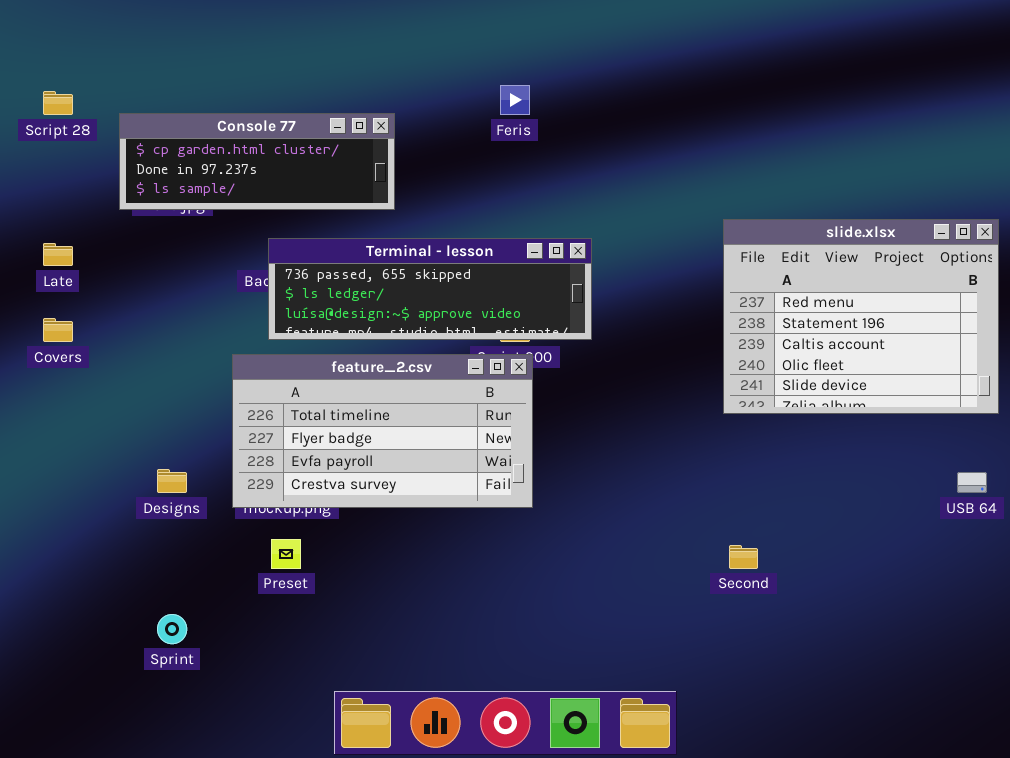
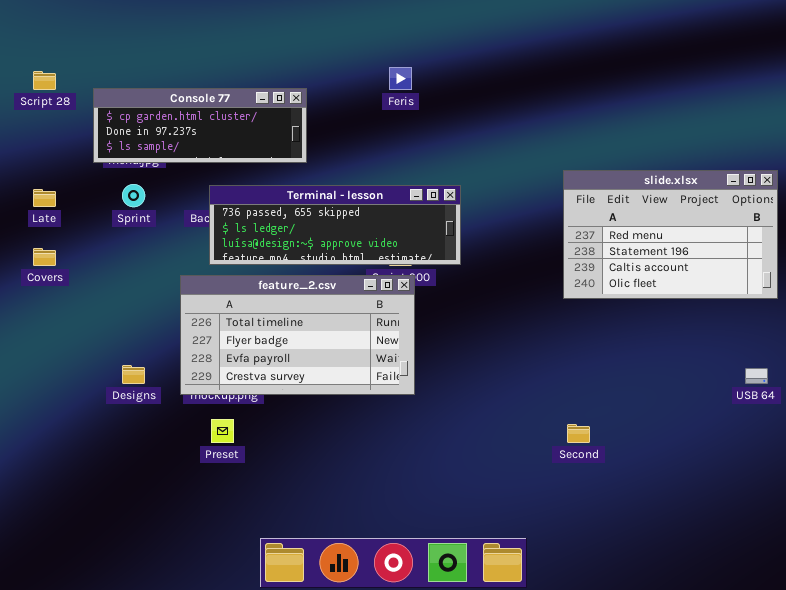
slide.xlsx: [723,219,999,414] -> [563,170,778,299], resized
Sprint: [157,614,187,644] -> [122,184,145,207], moved

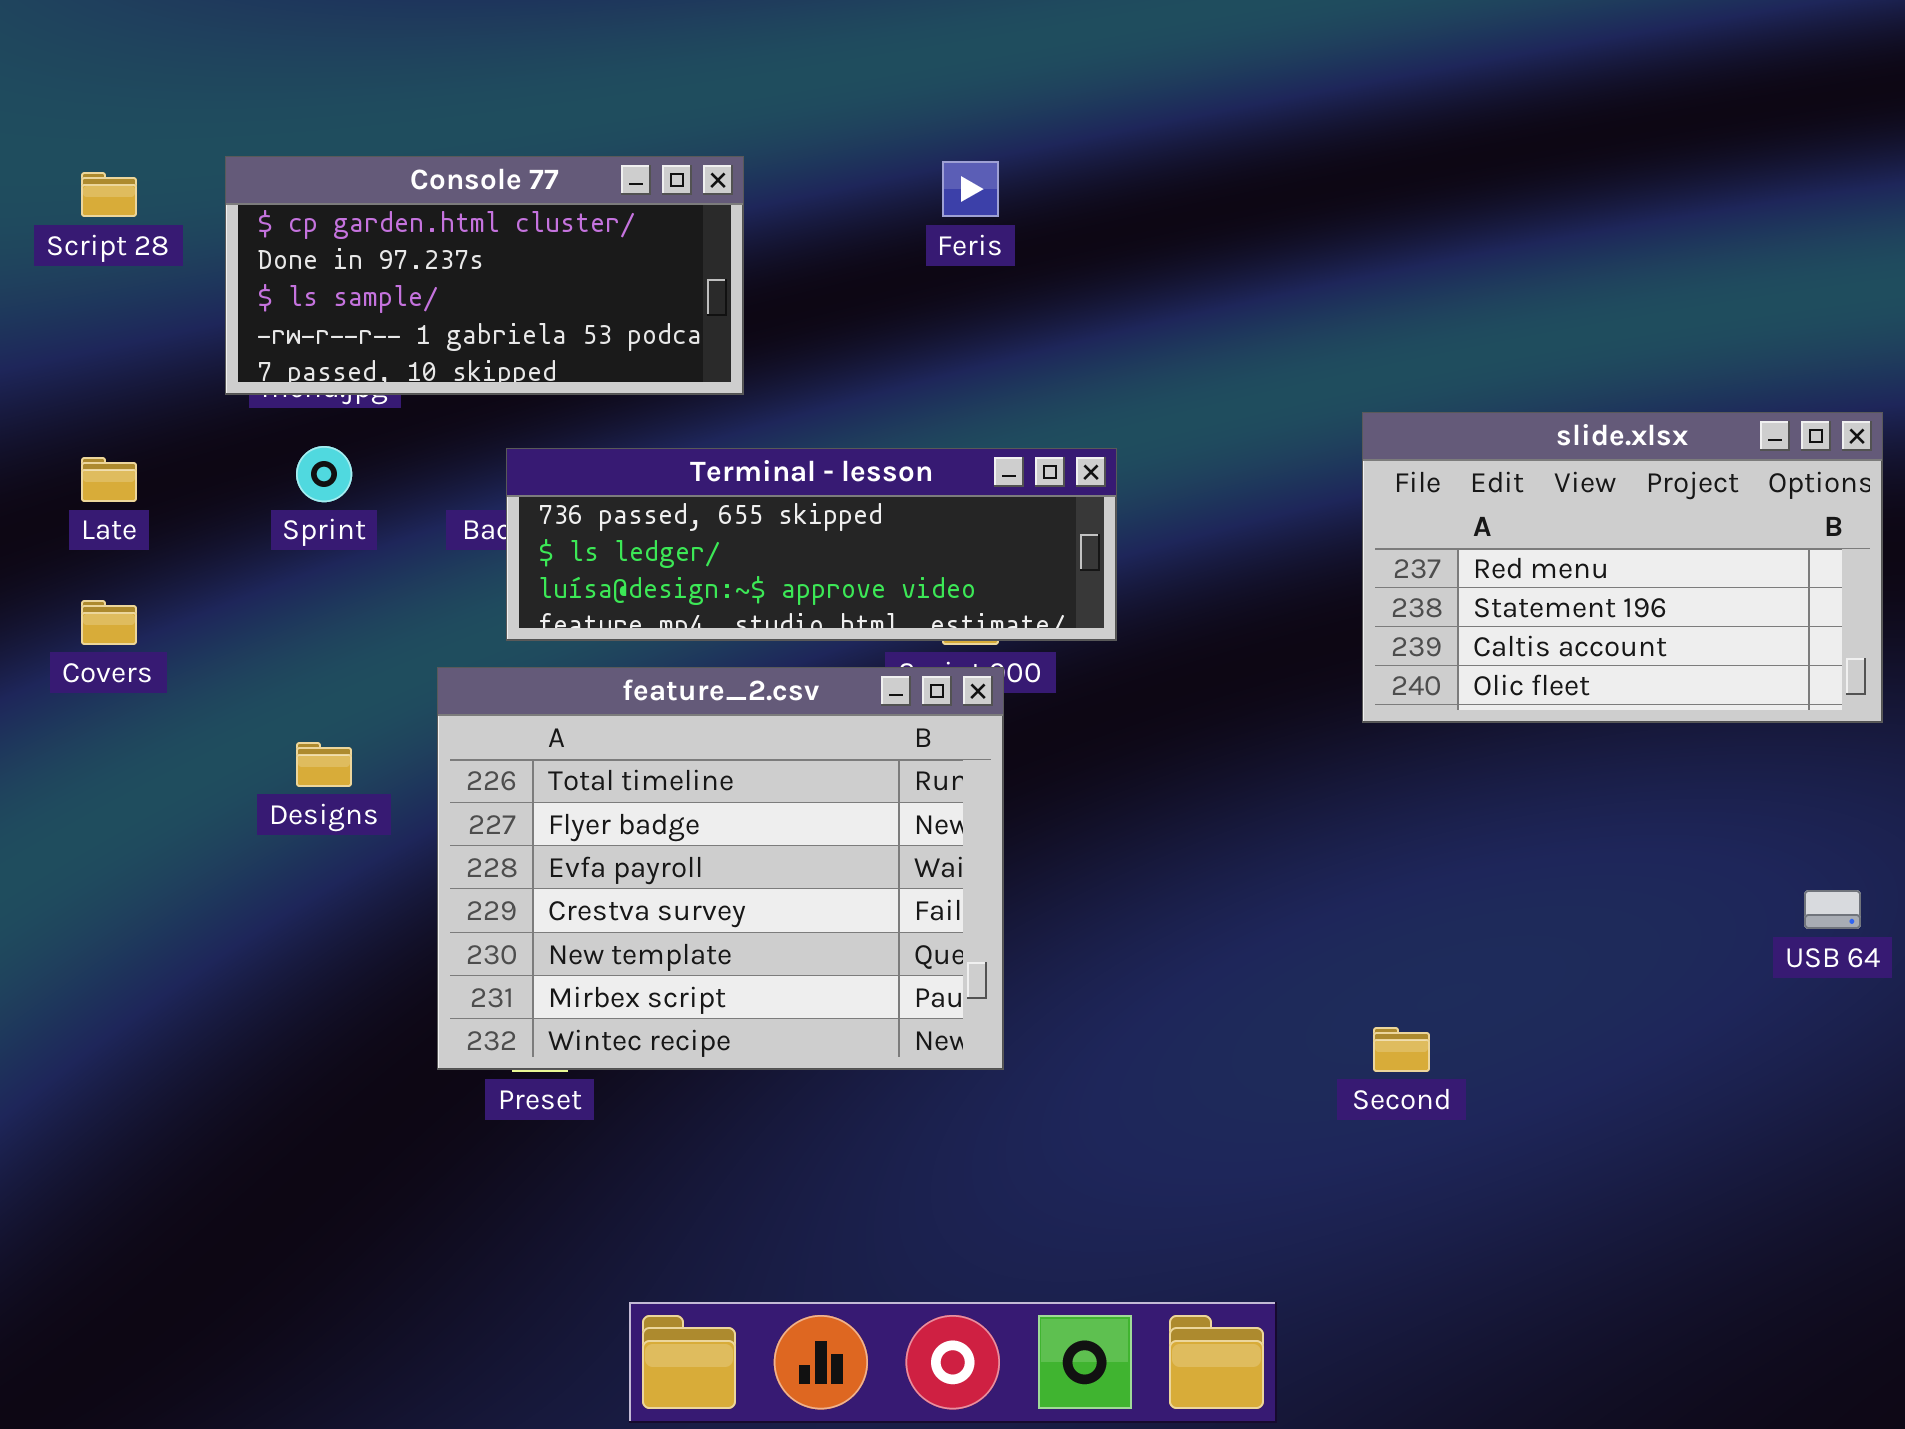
Console 77: [93,88,307,163] -> [225,156,744,395], resized
feature_2.csv: [180,275,415,395] -> [437,667,1004,1070], resized
Designs: [122,365,145,384] -> [296,742,352,787], moved

